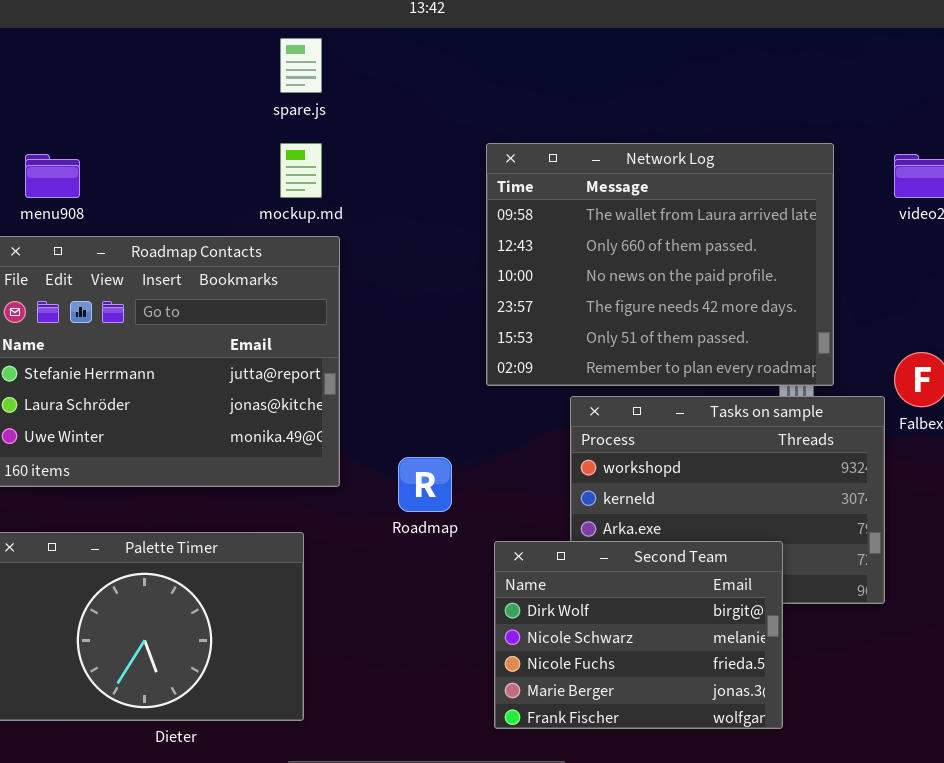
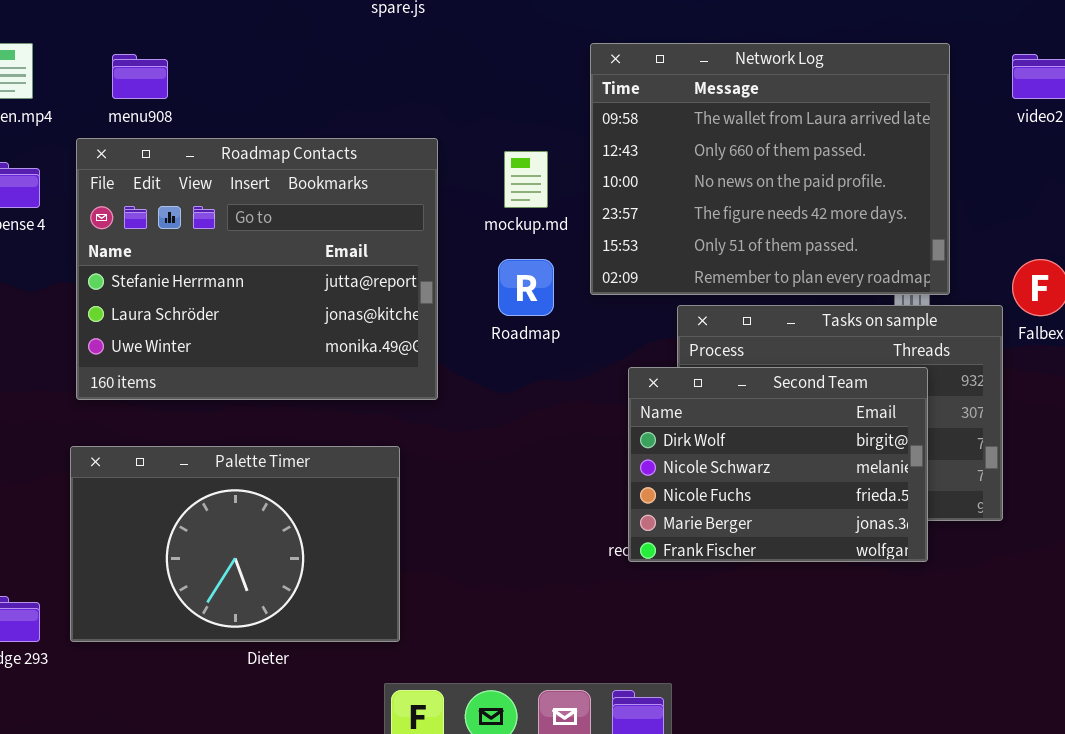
mockup.md: [280,143,322,198] -> [504,151,548,208], moved
Roadmap: [398,457,452,512] -> [498,259,554,316], moved
Second Team: [494,541,783,729] -> [628,367,928,562], moved

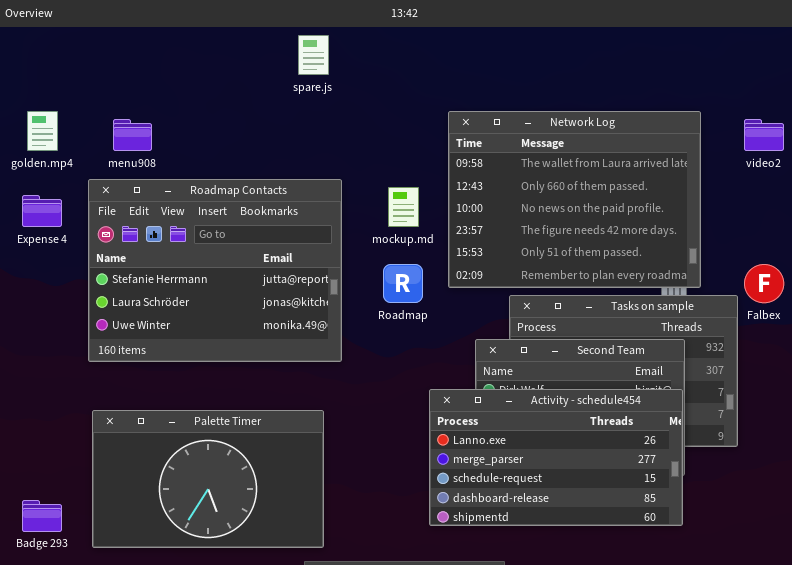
Activity - schedule454: none -> [429,389,683,526], opened
Palette Timer: [70,446,400,642] -> [92,410,324,548], moved

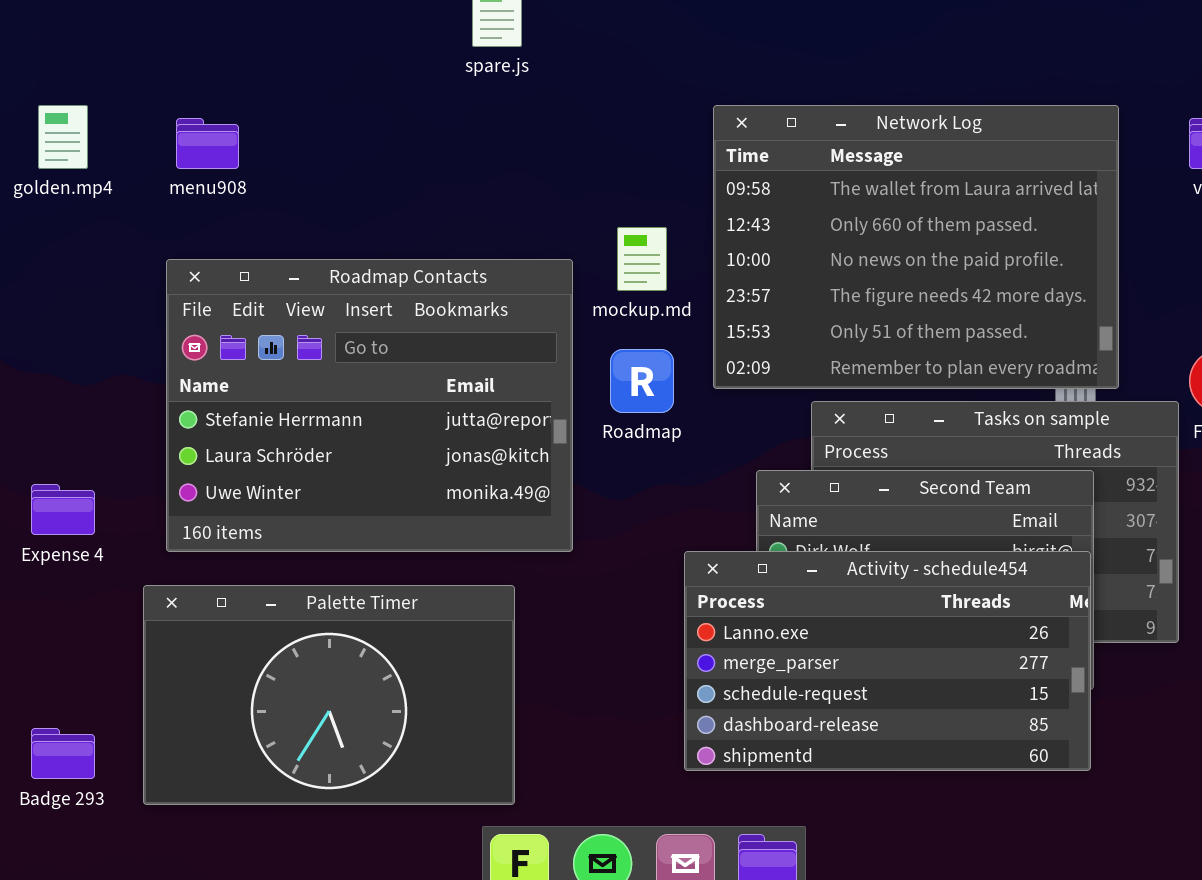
Roadmap Contacts: [88,179,342,362] -> [166,259,573,552], moved
Expense 4: [22,195,62,227] -> [31,484,95,535], moved

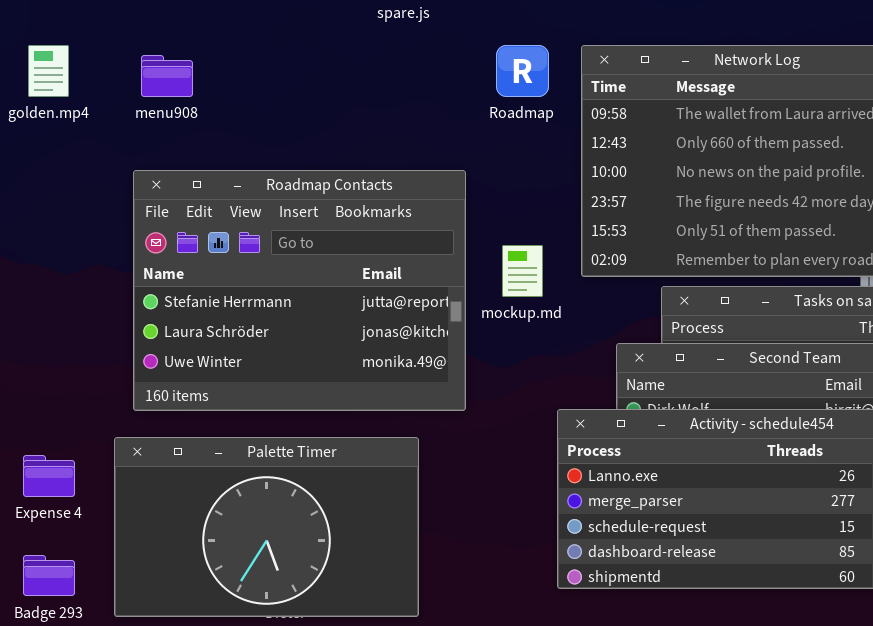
mockup.md: [617,227,667,291] -> [502,245,543,297], moved
Roadmap: [610,349,674,413] -> [496,45,549,97], moved
Expense 4: [31,484,95,535] -> [23,455,75,497], moved

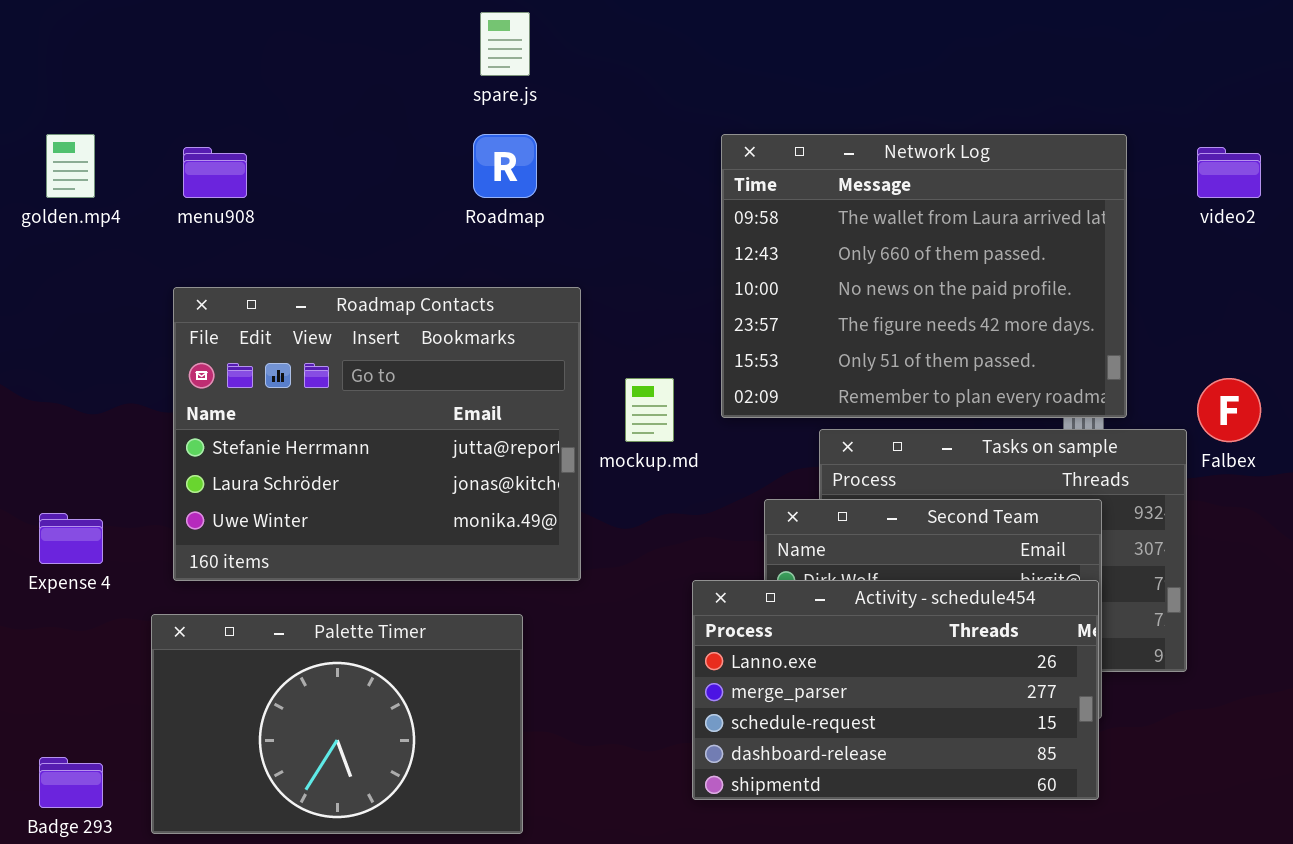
Roadmap: [496,45,549,97] -> [473,134,537,198], moved
Expense 4: [23,455,75,497] -> [39,513,103,564], moved

